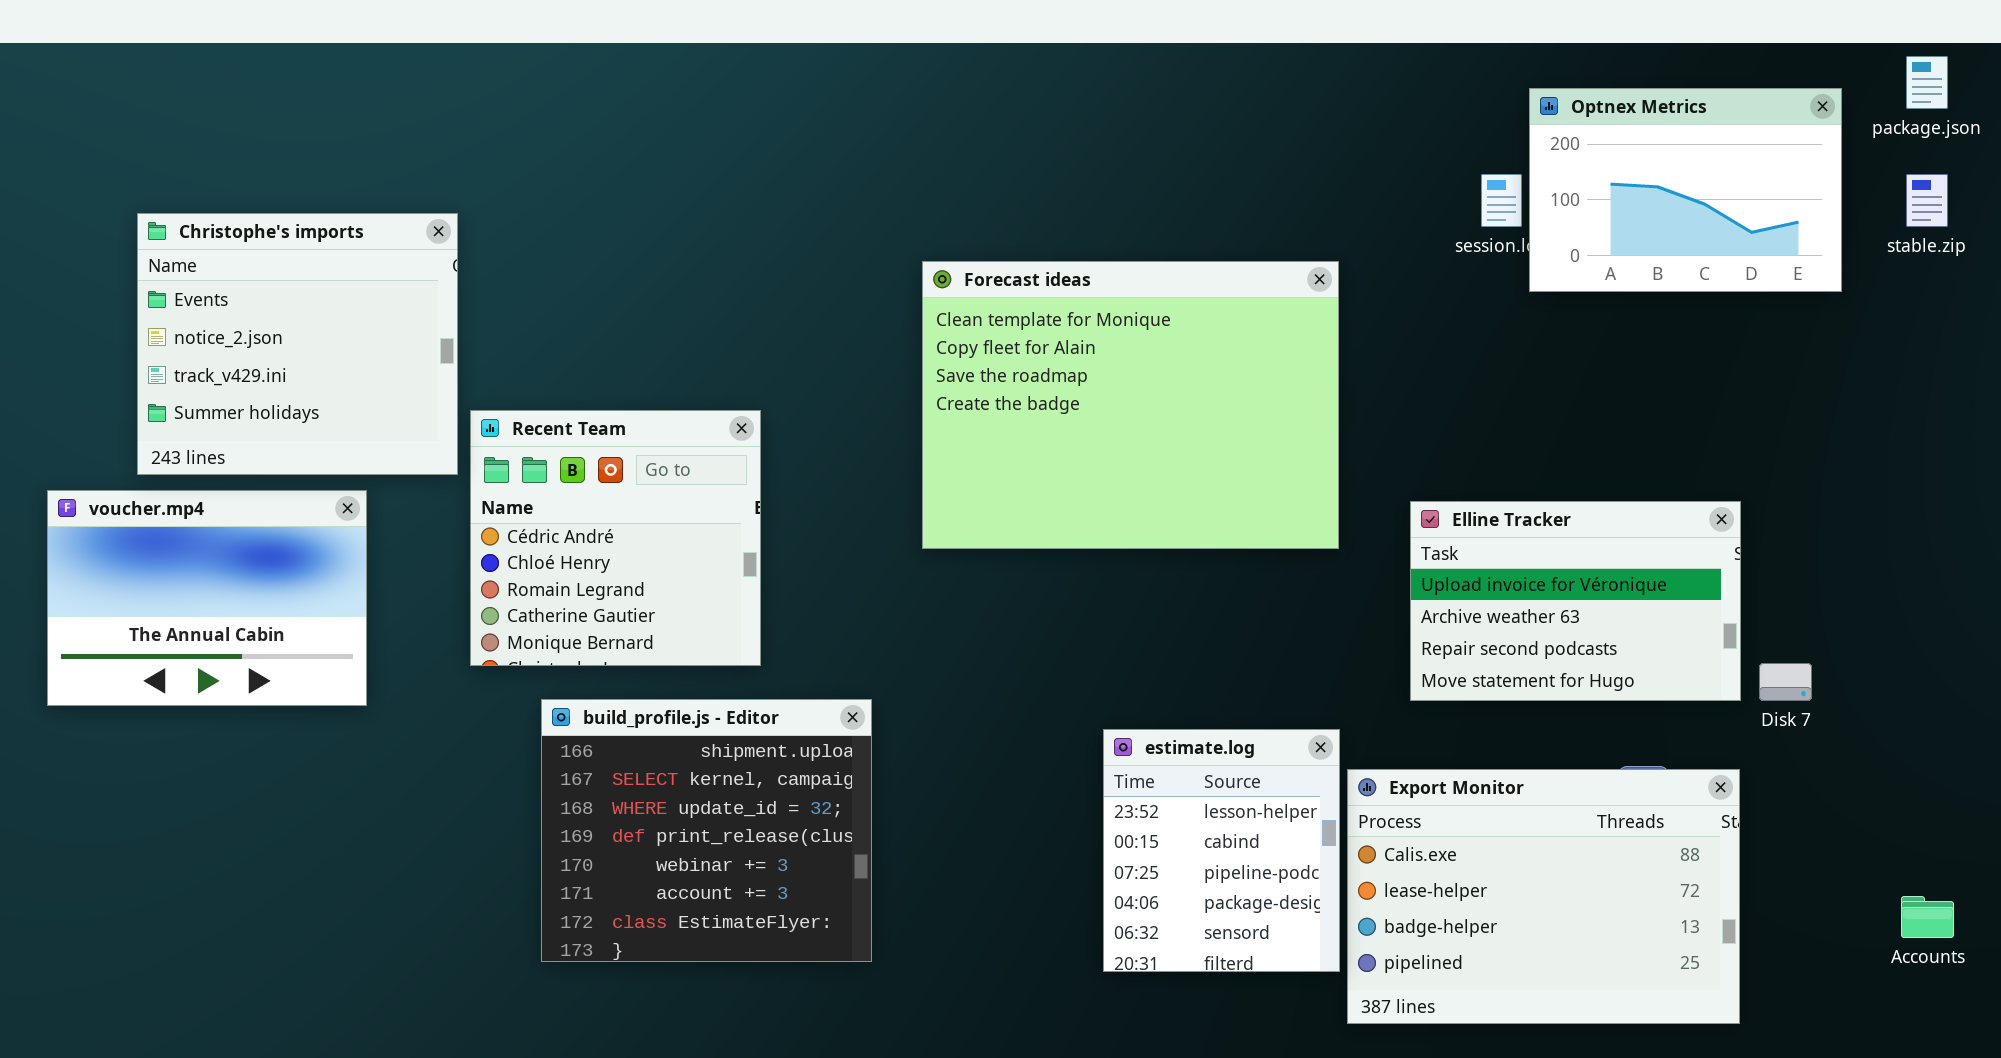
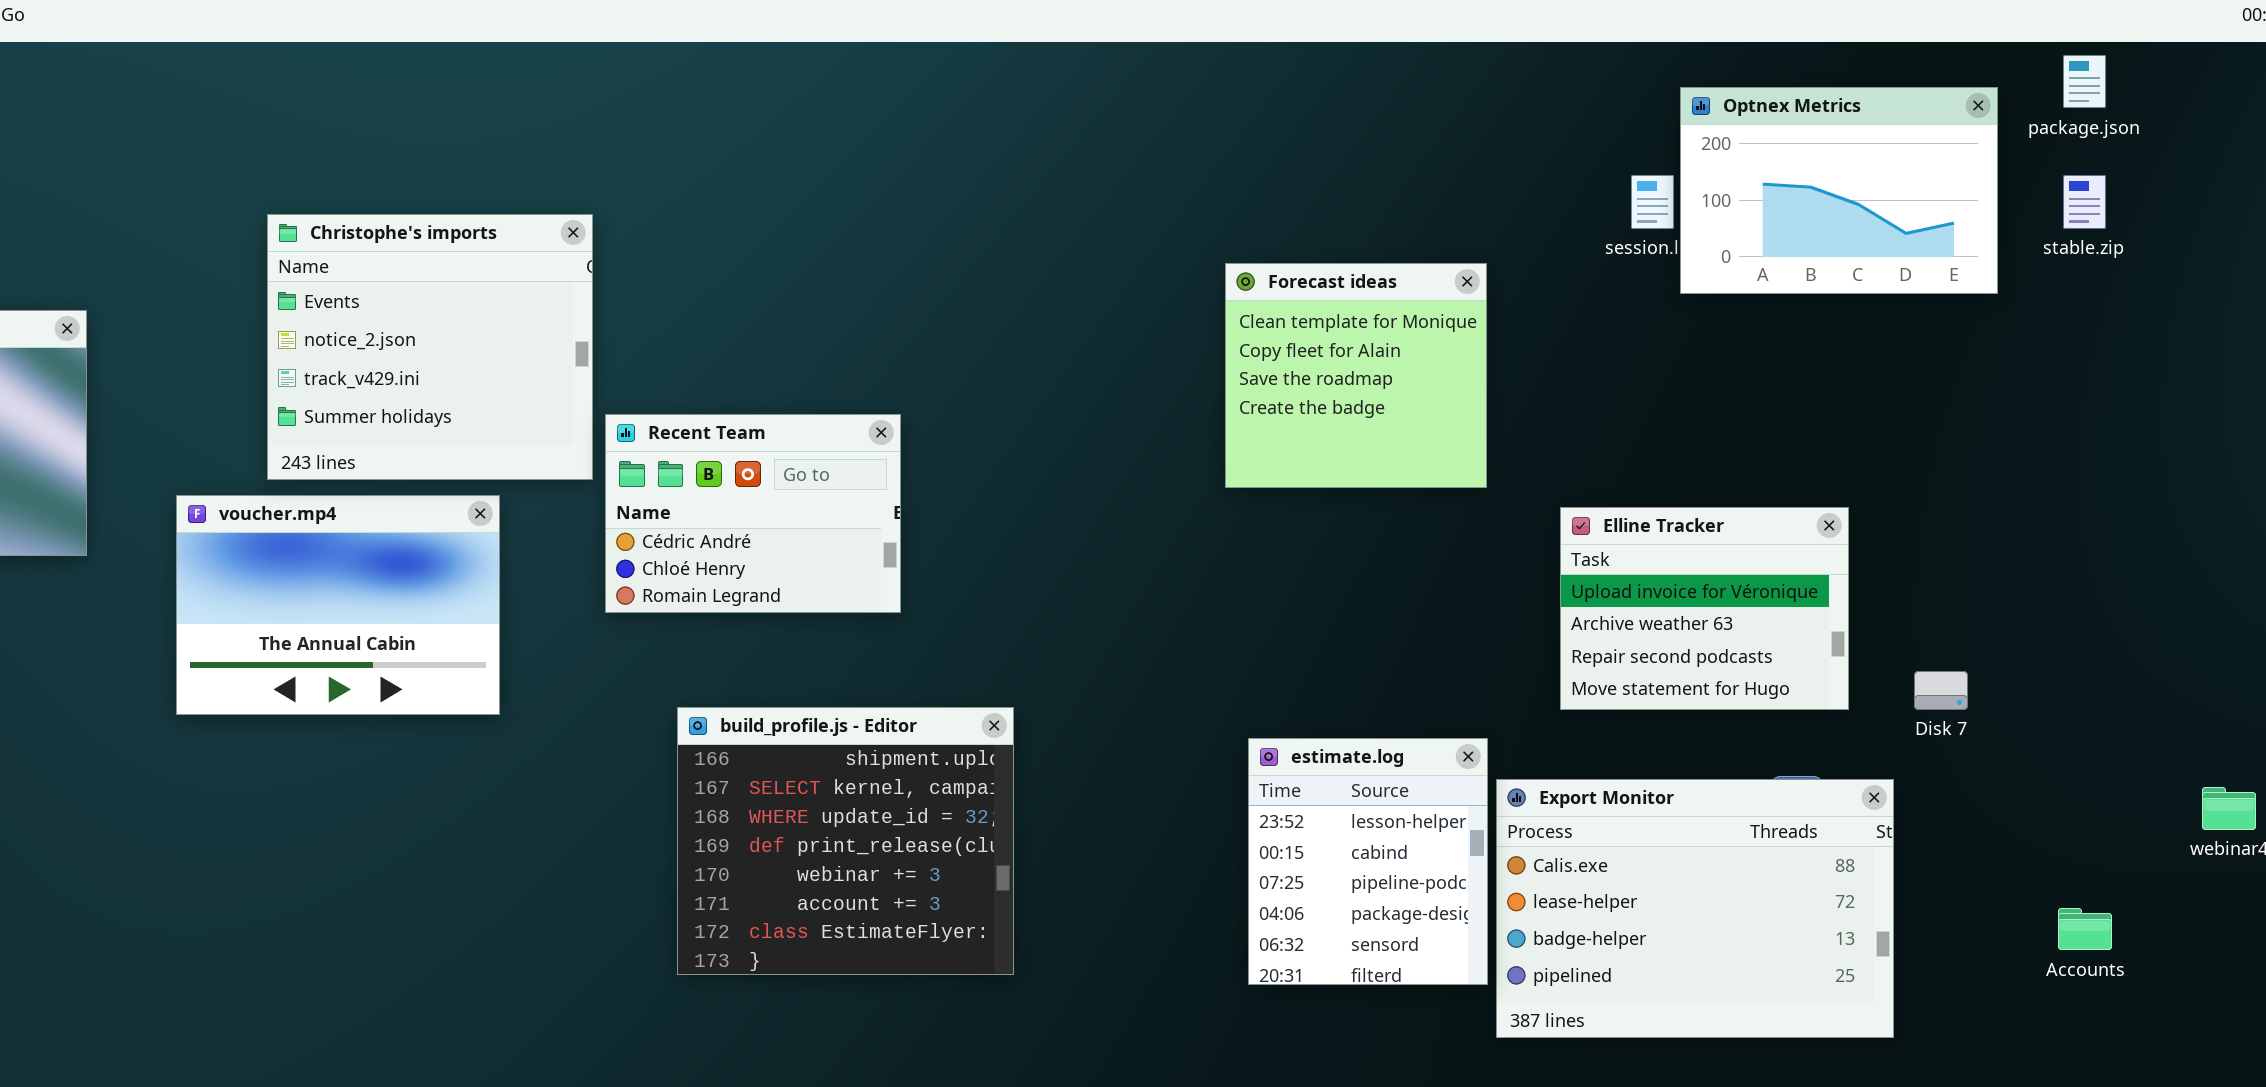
Forecast ideas: [922,261,1339,549] -> [1225,263,1487,488], resized
Recent Team: [470,410,761,666] -> [605,414,901,613], resized
Elline Tracker: [1410,501,1741,701] -> [1560,507,1849,710], resized

